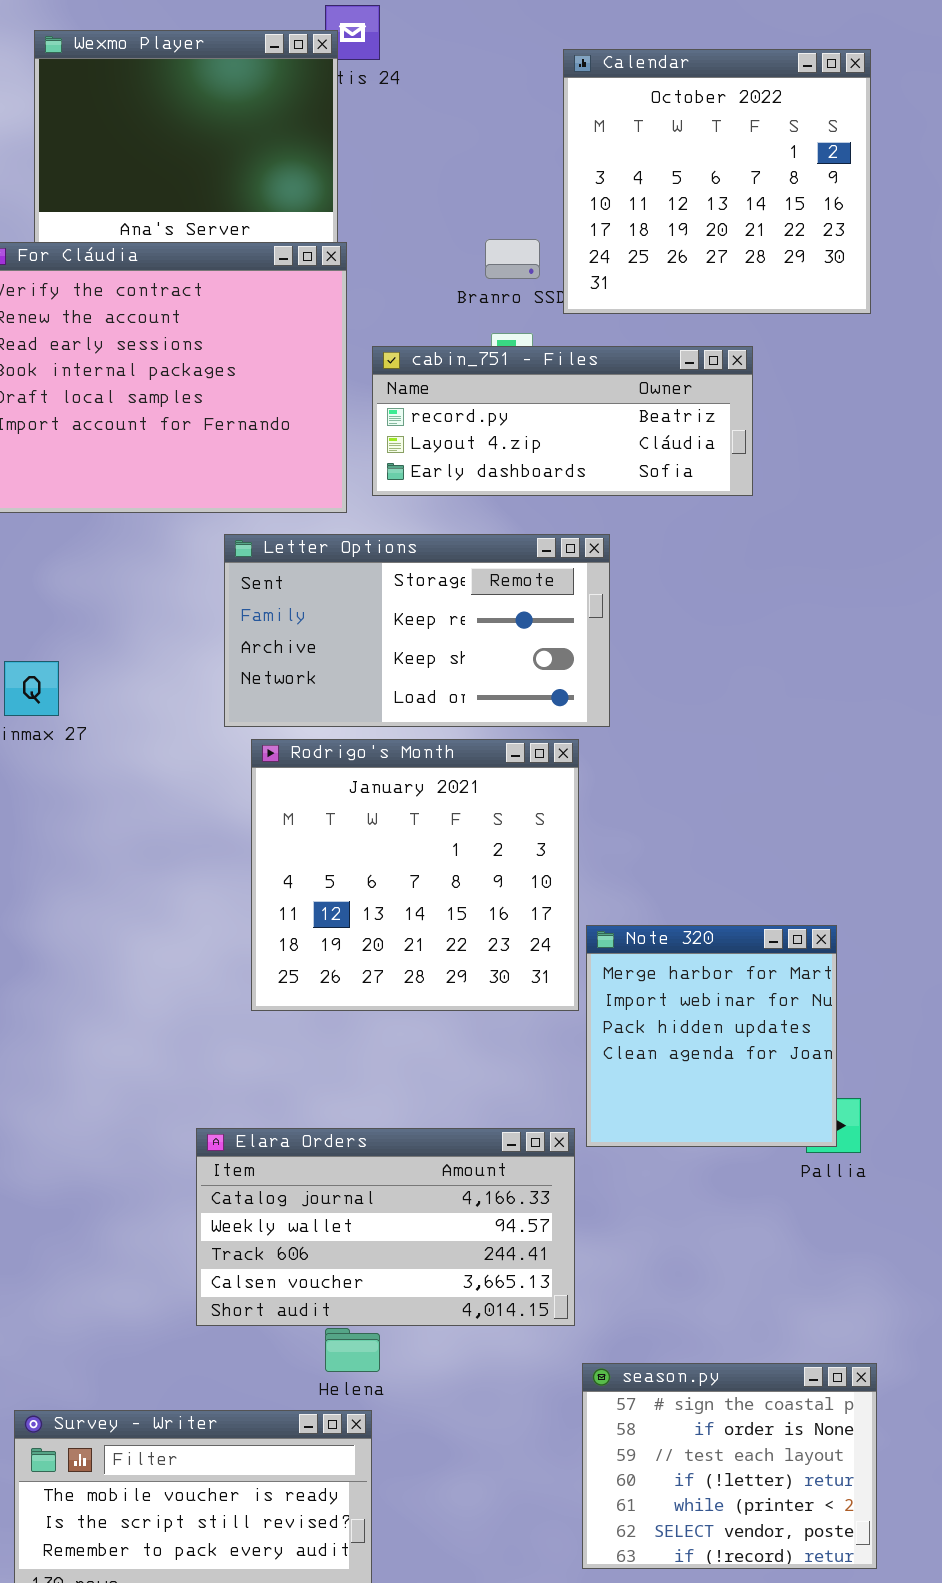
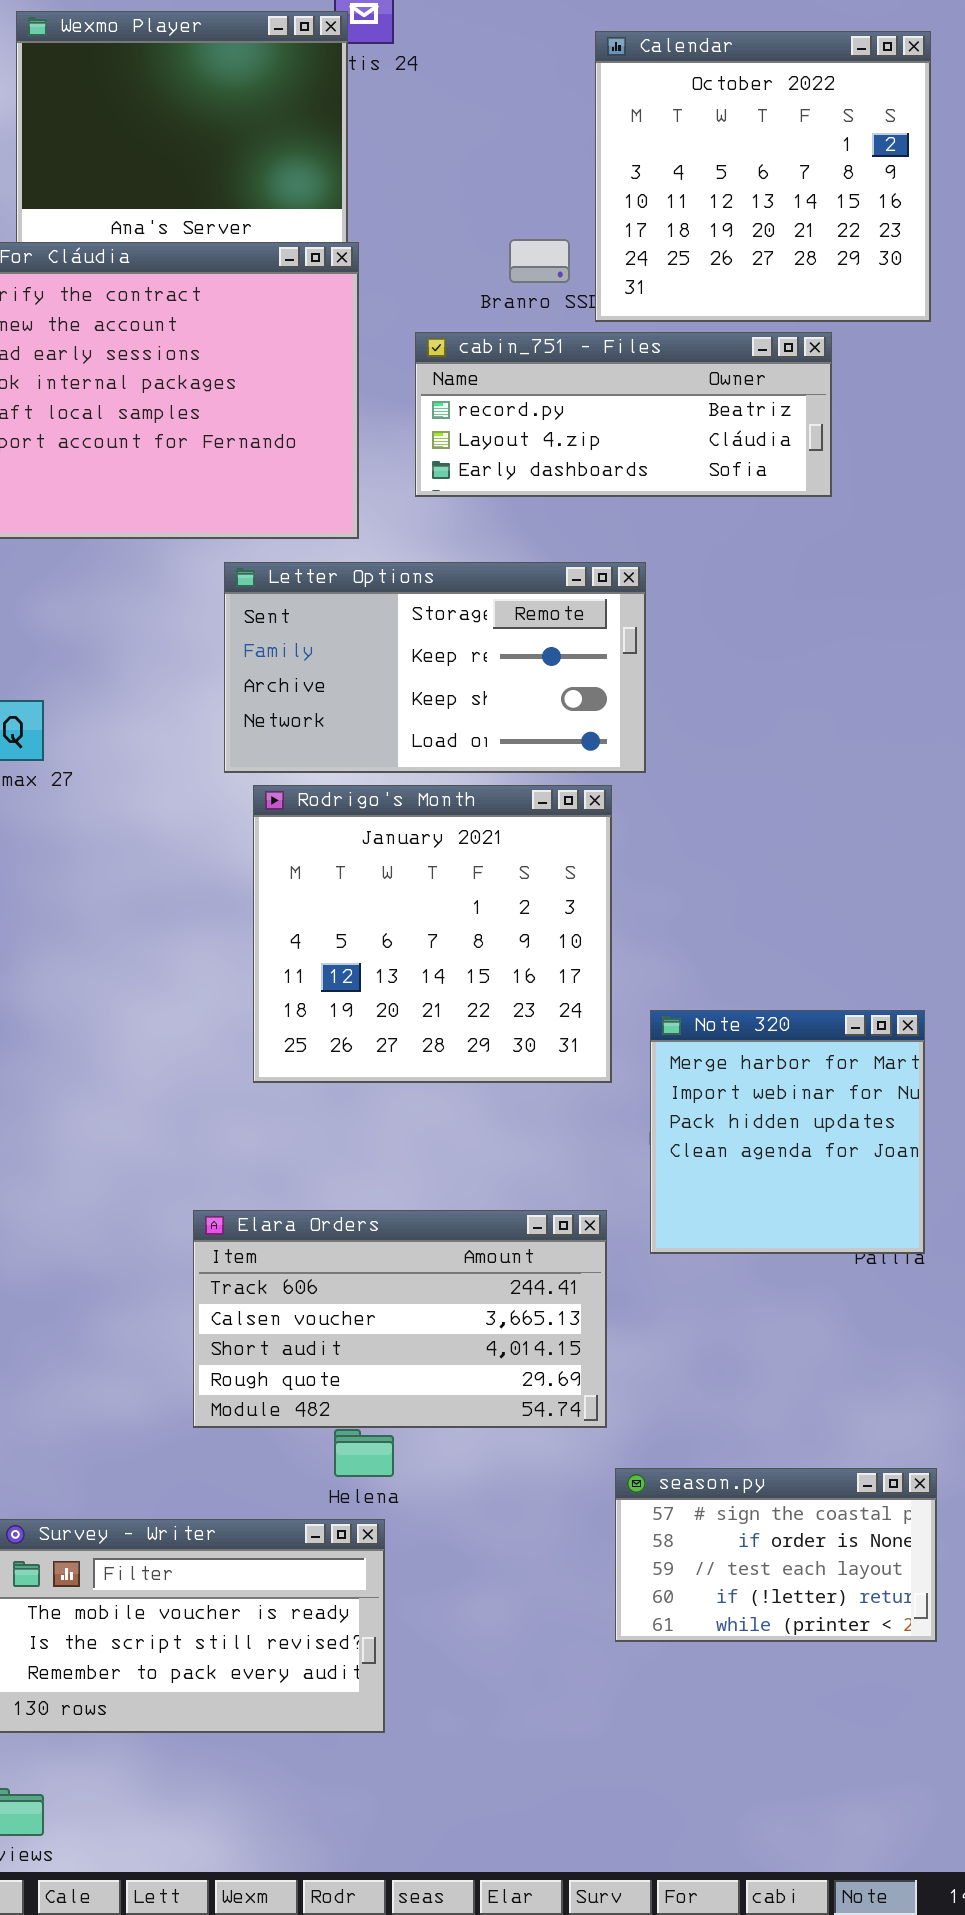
cabin_751 - Files: [372,346,753,496] -> [415,332,832,497], moved
Note 320: [586,925,837,1147] -> [650,1010,925,1254], moved
Elara Orders: [196,1128,575,1326] -> [193,1210,607,1428], scrolled down 2 rows
season.py: [582,1363,877,1569] -> [615,1468,937,1642], resized

